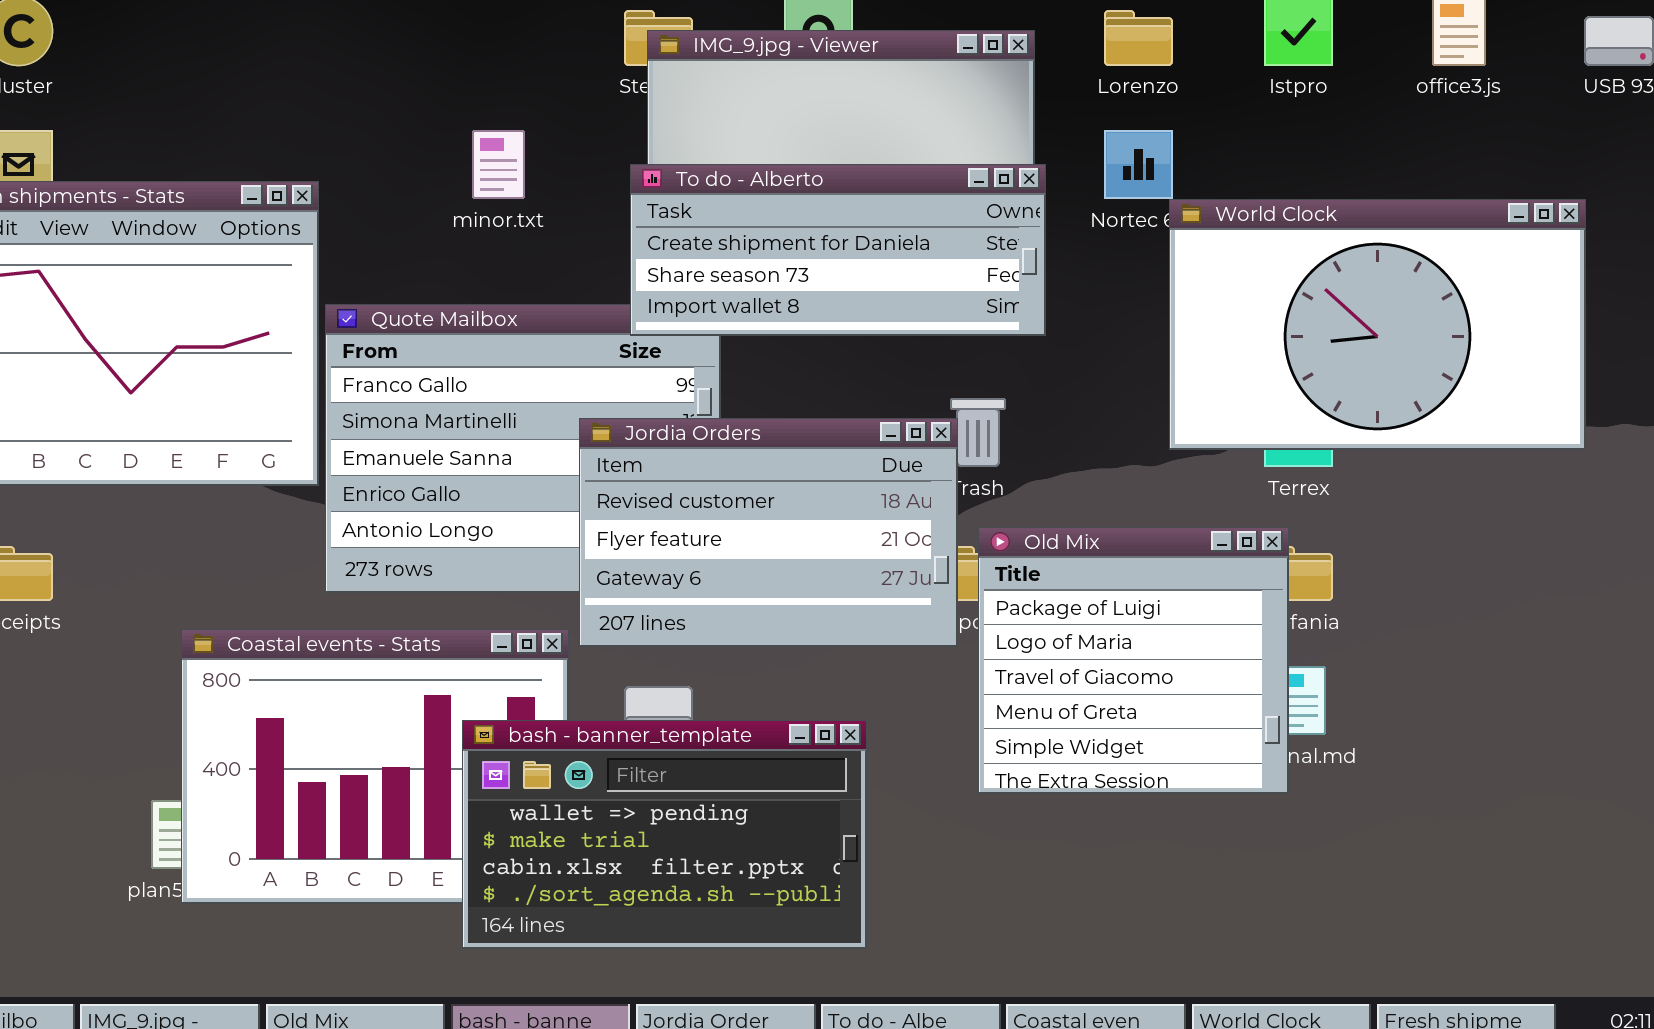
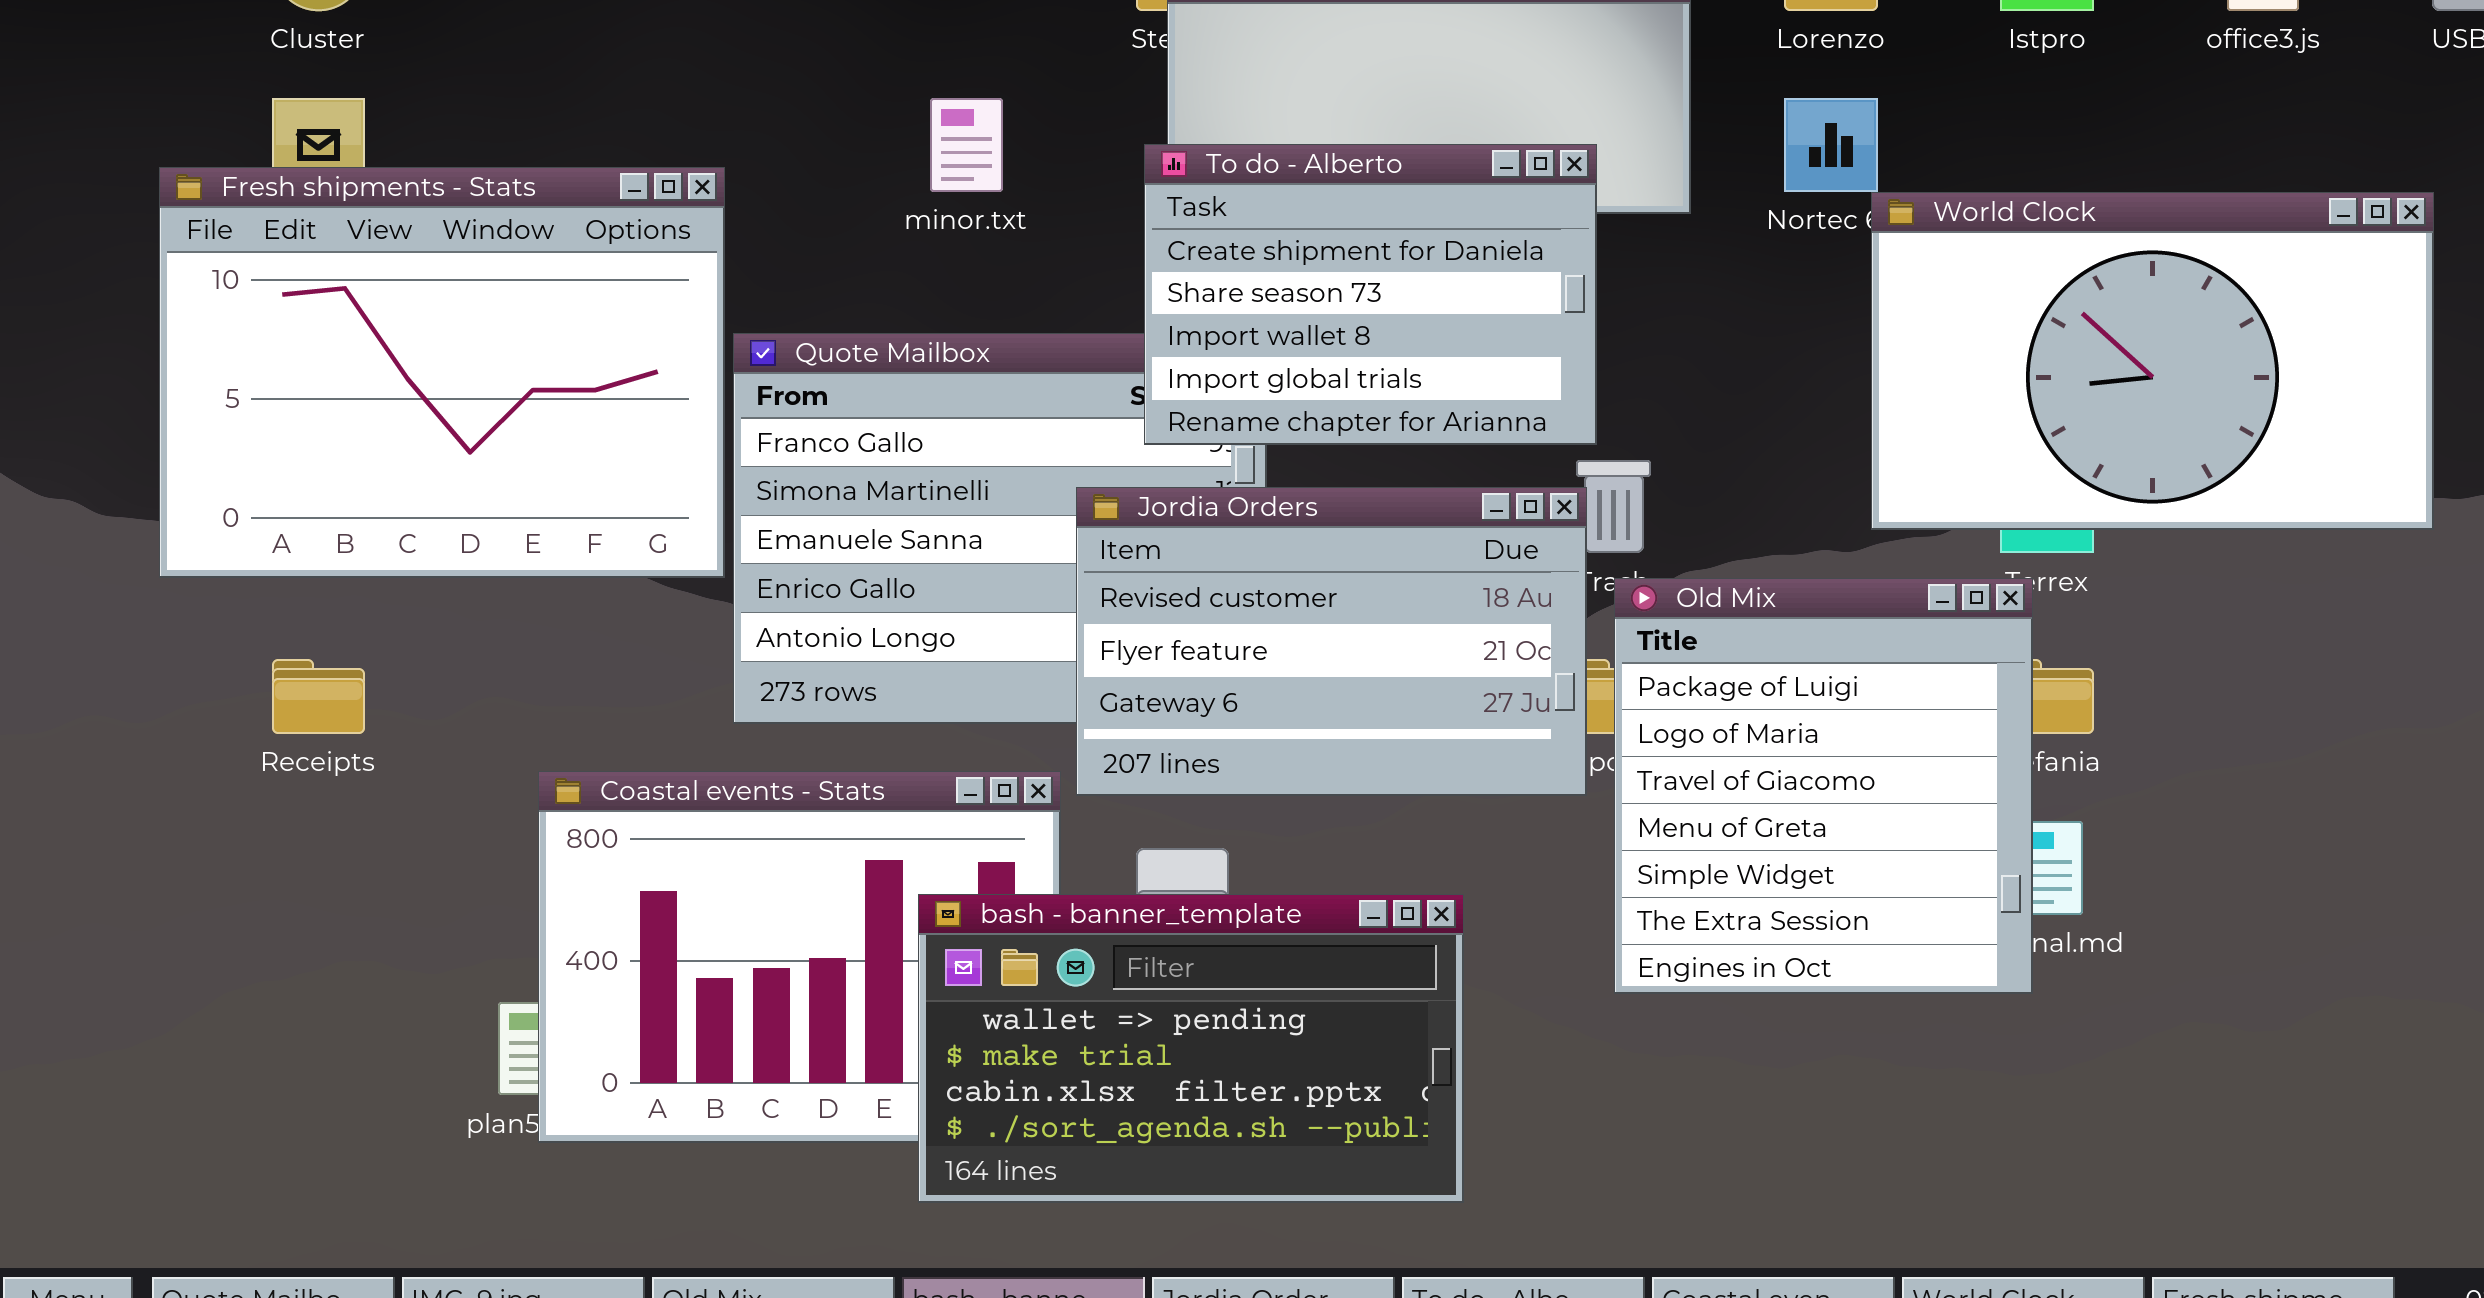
To do - Alberto: [630,164,1046,336] -> [1144,144,1597,445], resized
Old Mix: [978,527,1289,794] -> [1614,578,2033,994], resized

